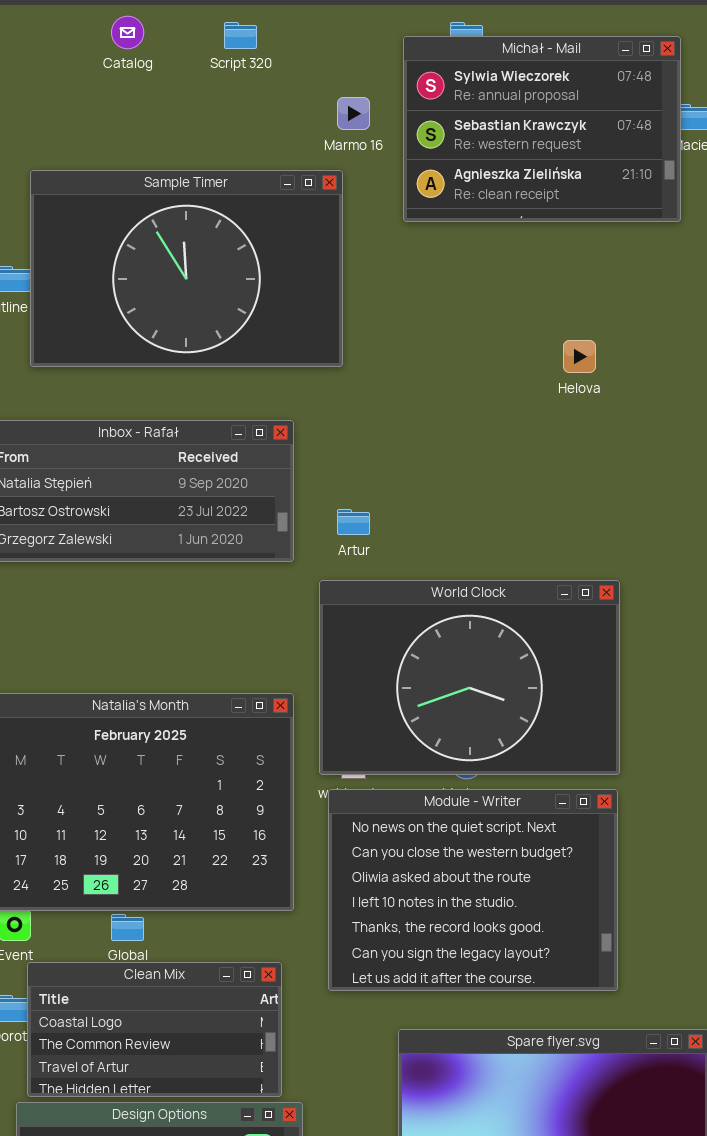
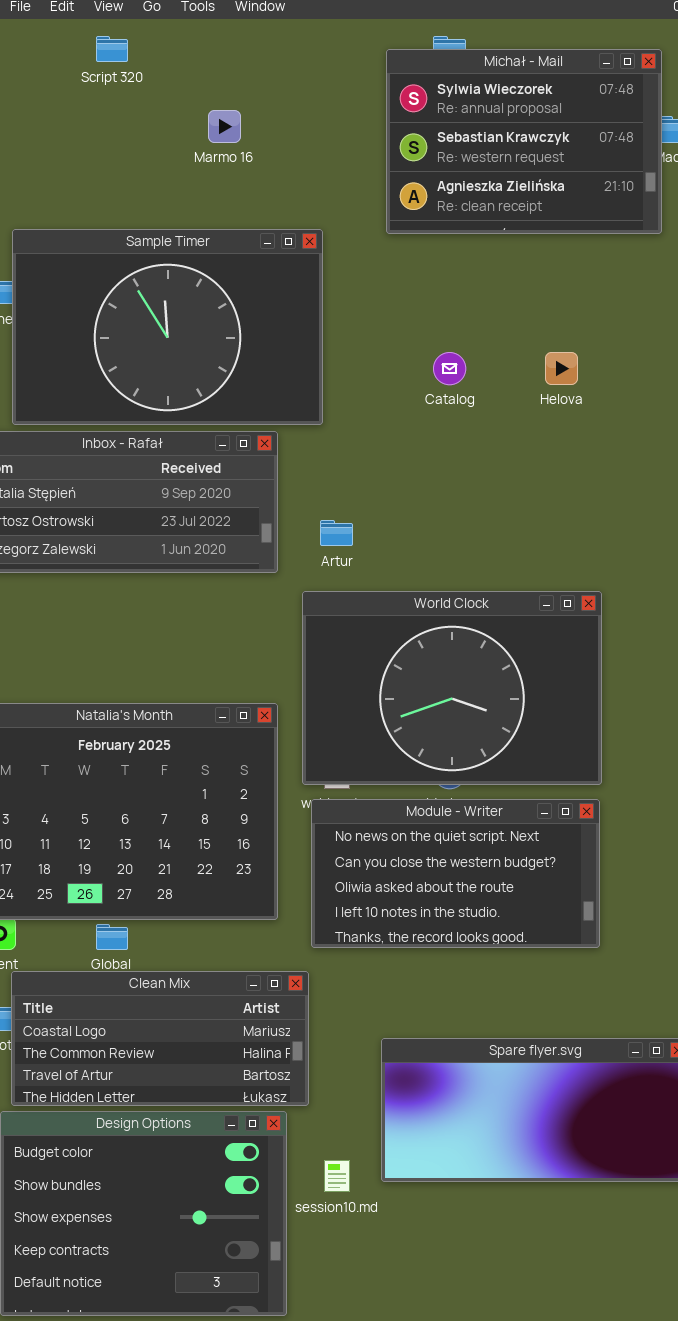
Catalog: [111,16,144,49] -> [433,352,466,385], moved
Script 320: [224,22,257,49] -> [96,36,128,62], moved
Marmo 16: [337,97,370,130] -> [208,110,241,143], moved
Sample Timer: [30,170,343,367] -> [12,229,323,425], moved
Module - Writer: [328,789,618,991] -> [311,799,600,948], resized
Clean Mix: [27,962,282,1097] -> [11,971,309,1106], resized

